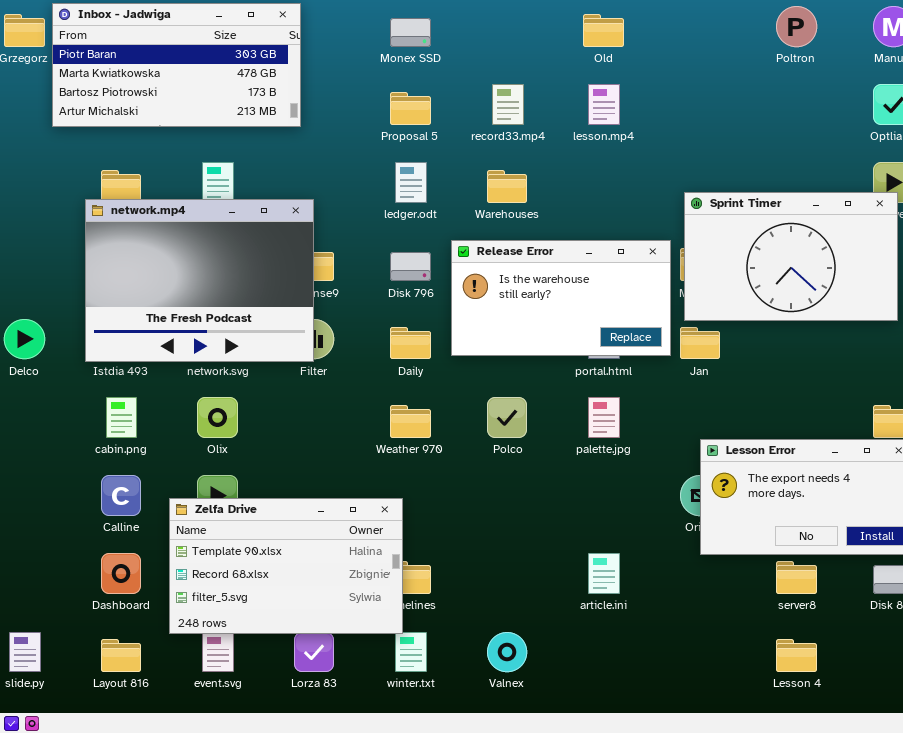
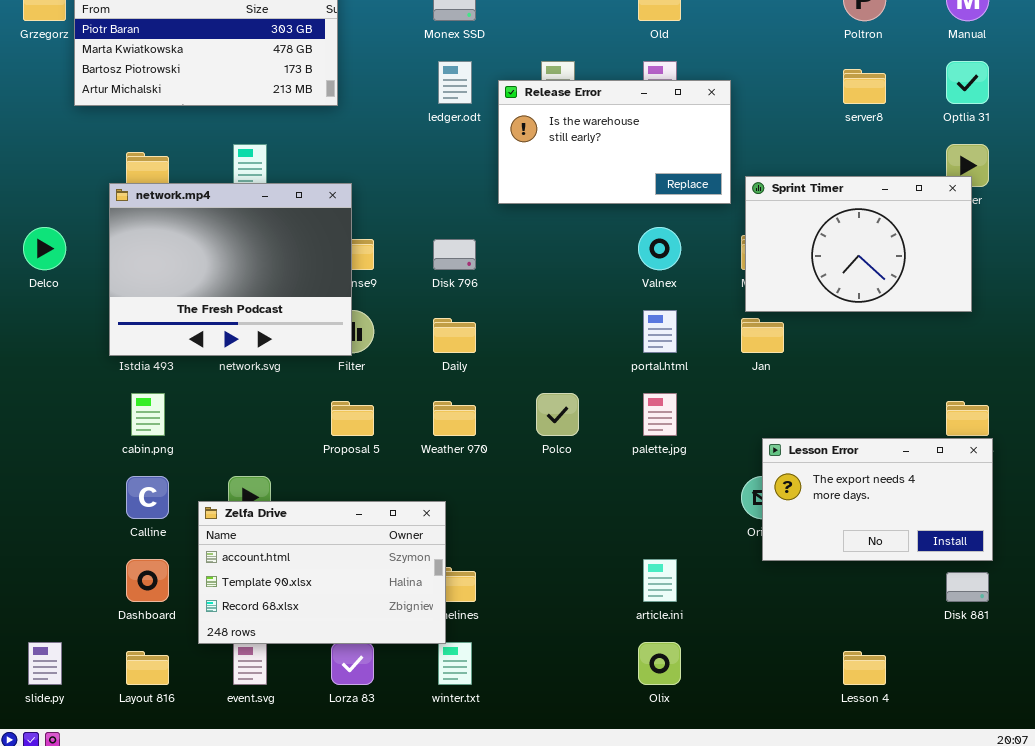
Proposal 5: [390,92,431,125] -> [331,401,374,436], moved
ledger.odt: [395,162,427,203] -> [438,61,472,104], moved
Release Error: [451,240,671,356] -> [498,80,731,204], moved
Delco: [4,319,45,359] -> [23,227,66,270], moved
Olix: [197,397,238,438] -> [638,642,681,685], moved
Zelfa Drive: [169,498,403,634] -> [198,501,446,644], scrolled up 1 row
server8: [776,561,817,594] -> [843,69,886,104], moved
Valnex: [487,632,527,672] -> [638,227,681,270], moved

